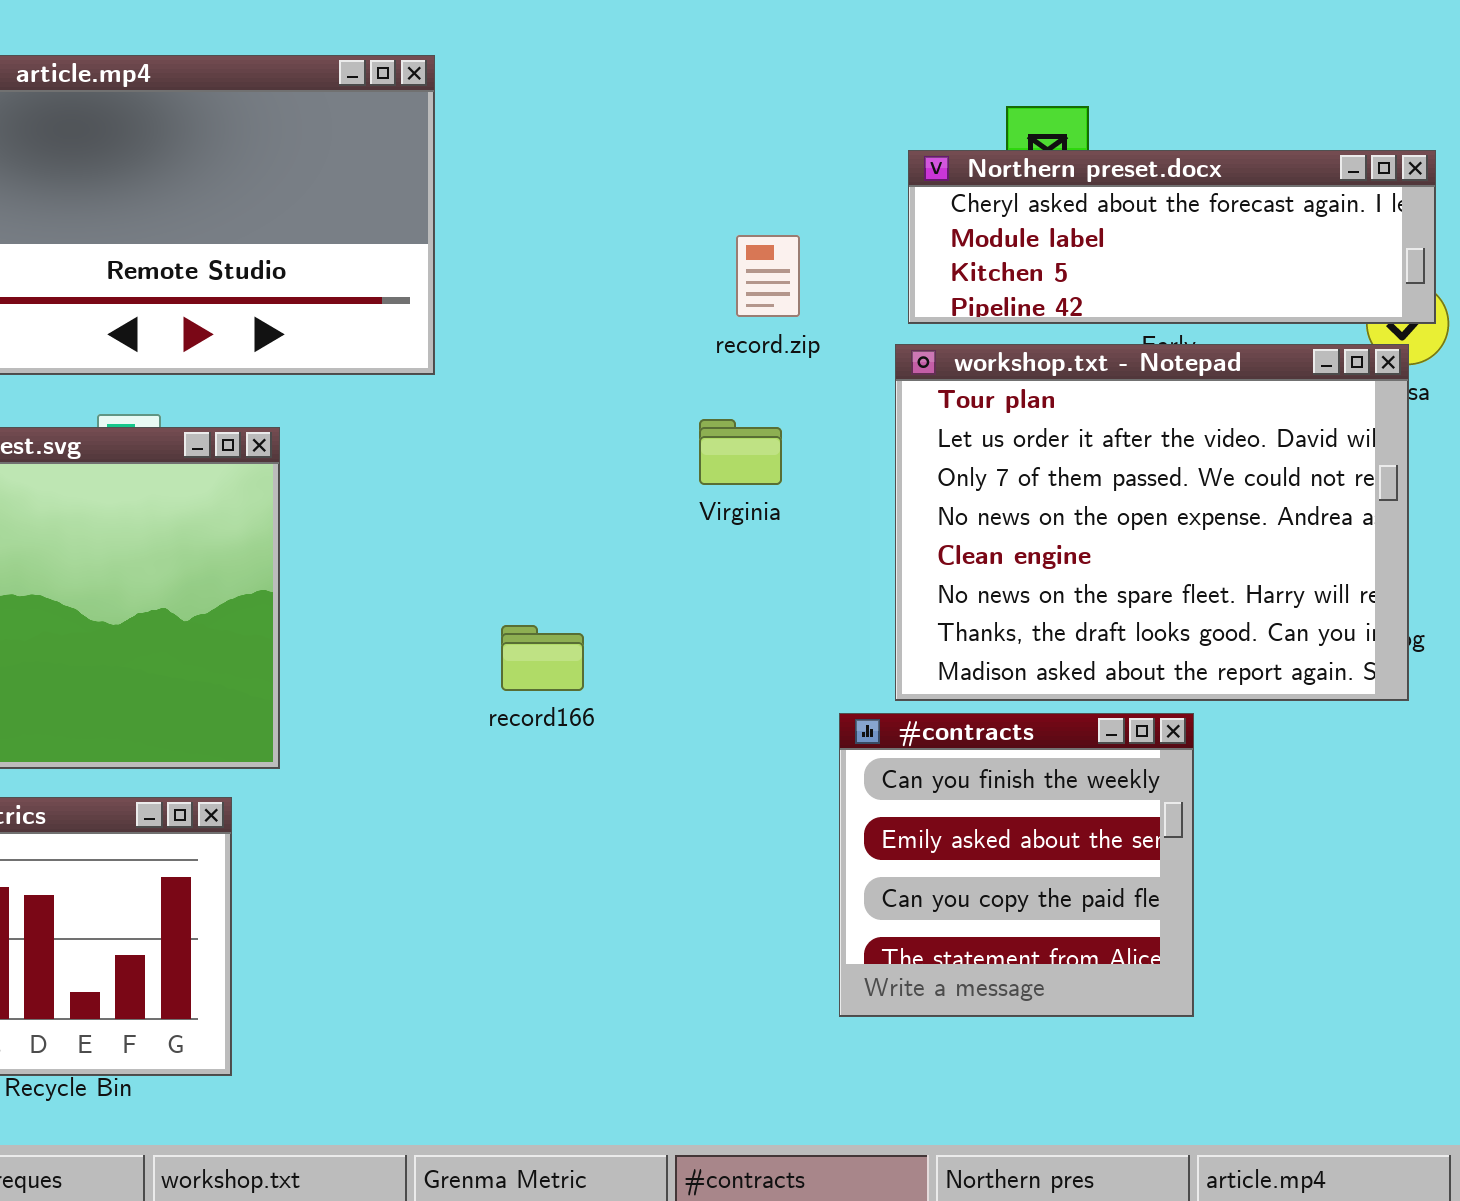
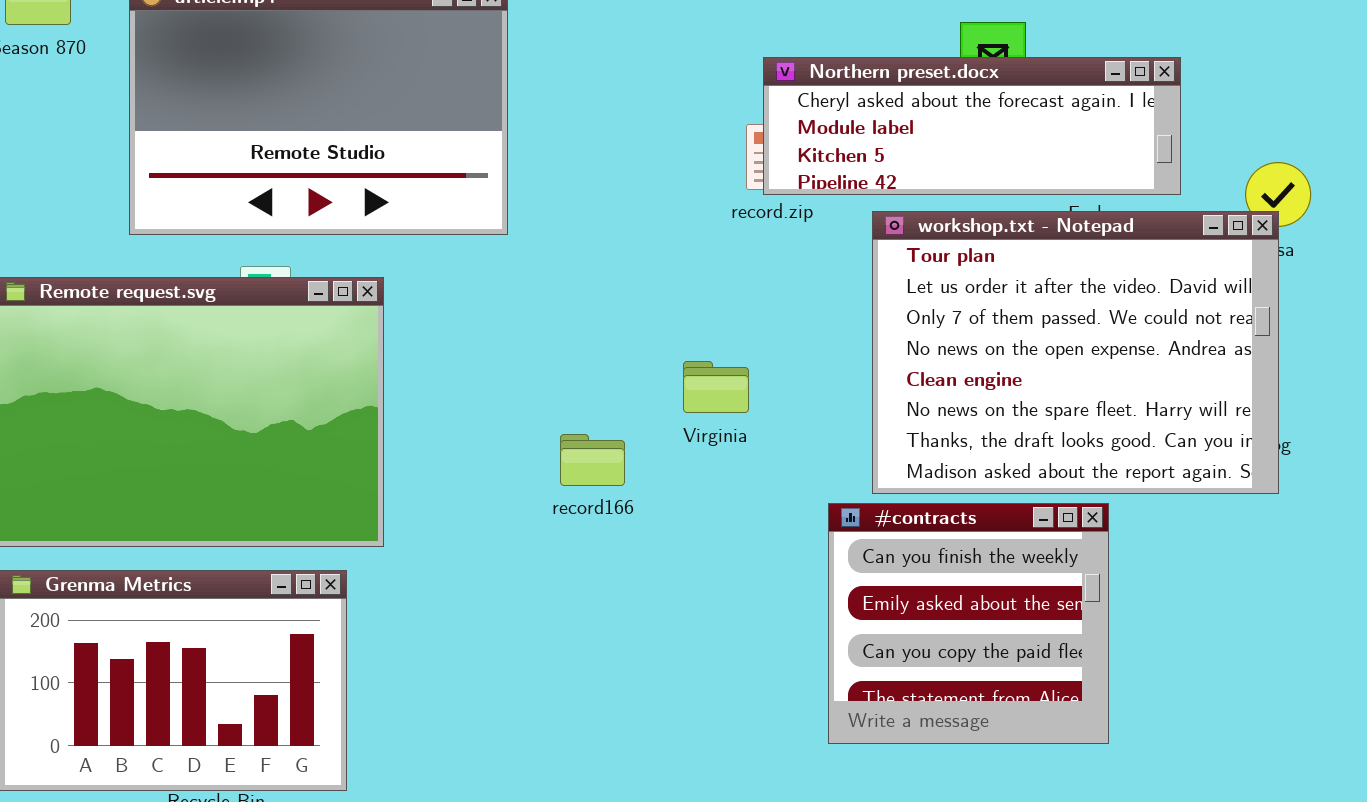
Northern preset.docx: [908,150,1436,324] -> [763,57,1181,195], moved
Virginia: [699,419,782,485] -> [683,361,749,413], moved

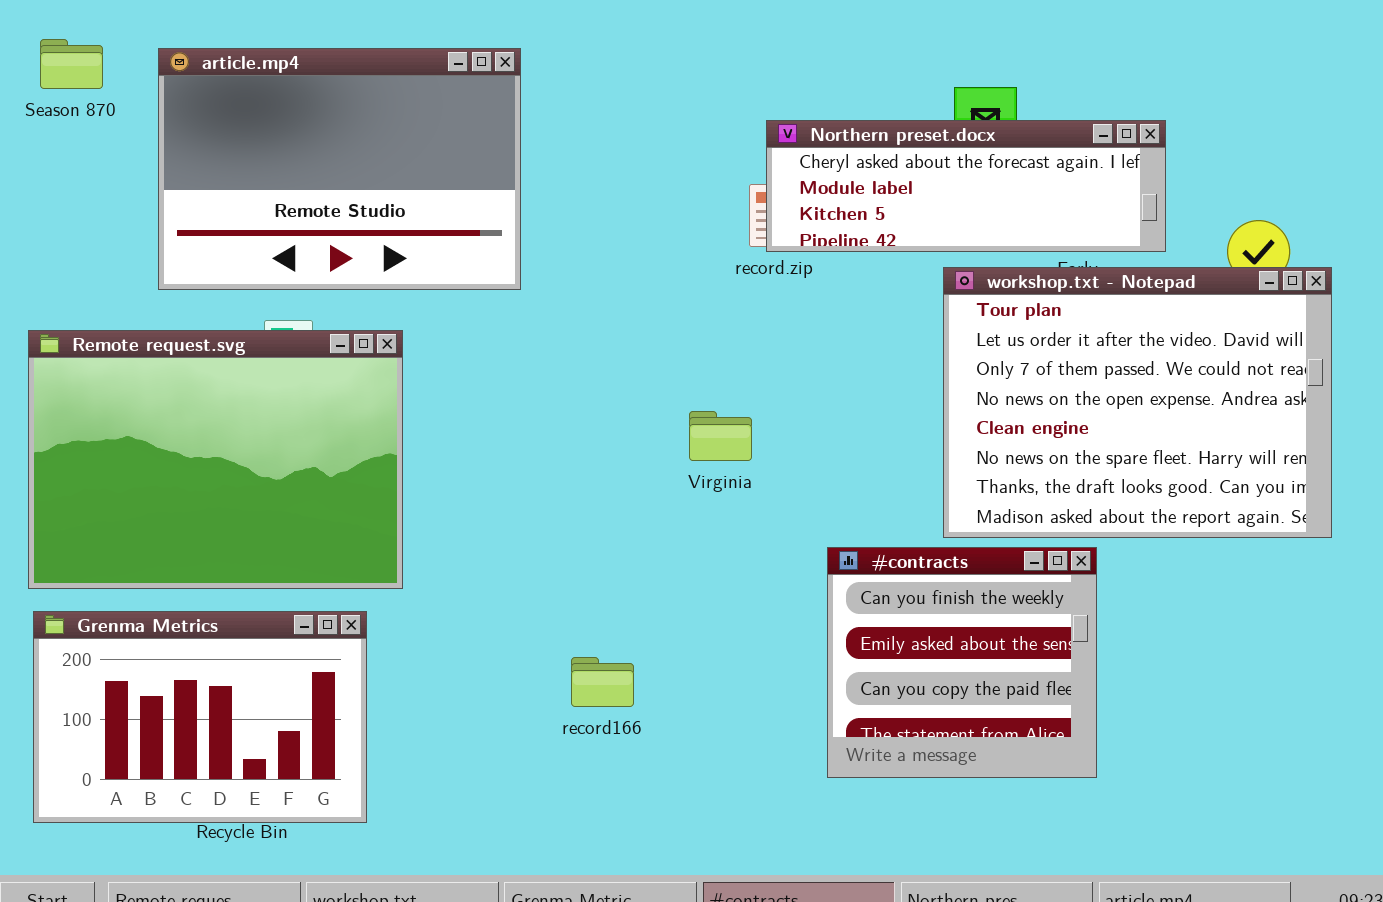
workshop.txt - Notepad: [872,211,1279,494] -> [943,267,1332,538], moved
record166: [560,434,625,486] -> [571,657,634,707], moved

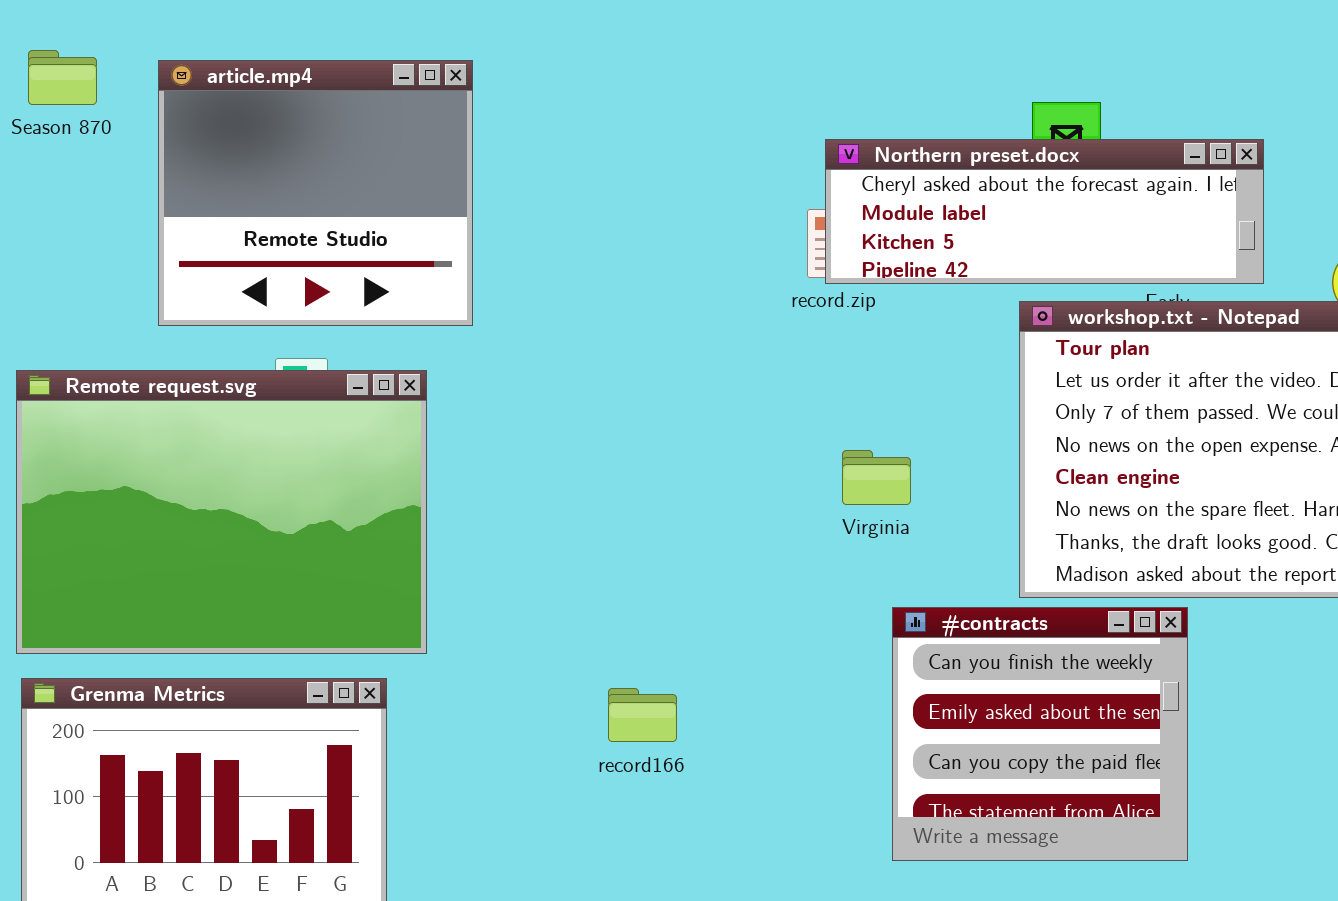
article.mp4: [158,48,521,290] -> [158,60,473,326], resized
Virginia: [689,411,752,461] -> [842,450,911,505], moved
record166: [571,657,634,707] -> [608,688,677,742], moved

